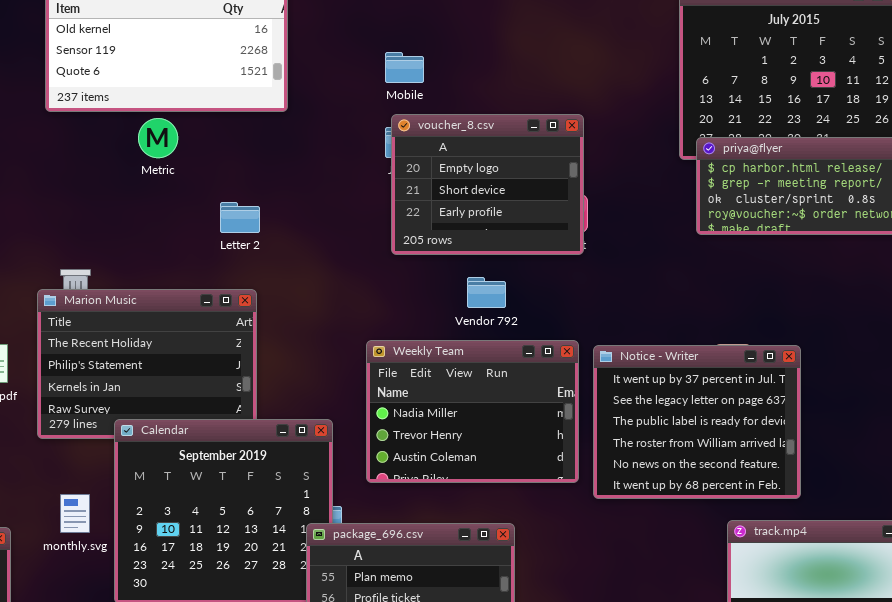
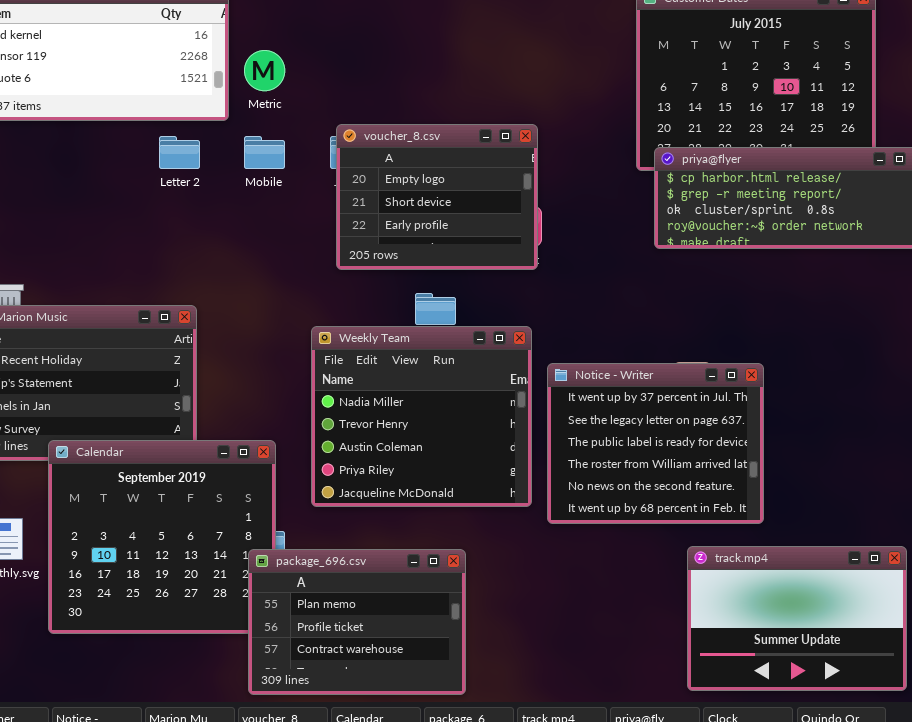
Mobile: [385,52,424,83] -> [244,136,285,169], moved
Metric: [138,118,178,158] -> [244,50,285,91], moved
Letter 2: [220,202,260,233] -> [159,136,200,169], moved
Weekly Team: [366,340,579,483] -> [311,326,532,507], resized

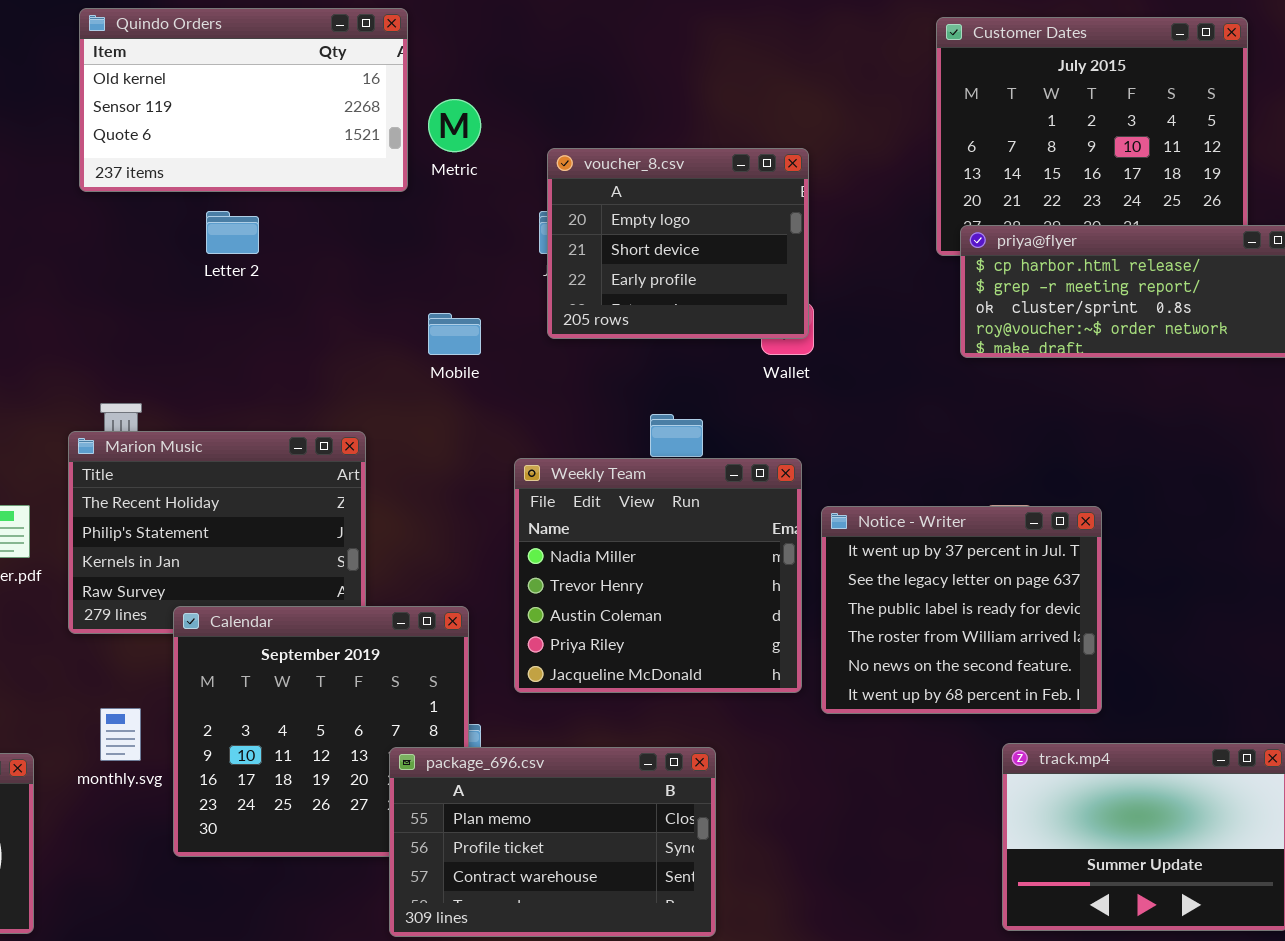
voucher_8.csv: [336,124,538,270] -> [547,148,809,339], moved
Letter 2: [159,136,200,169] -> [206,211,259,254], moved
Mobile: [244,136,285,169] -> [428,313,481,355], moved
package_696.csv: [248,549,466,695] -> [389,747,716,937], resized

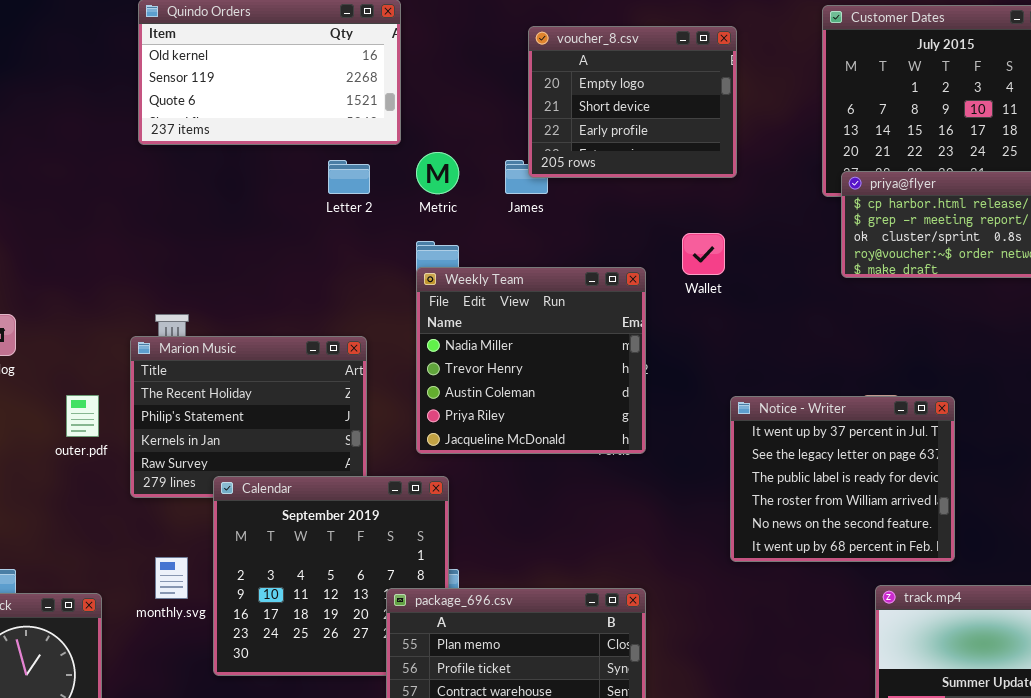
Metric: [428,99,481,152] -> [416,152,459,194], moved
voucher_8.csv: [547,148,809,339] -> [528,26,737,178], moved
Letter 2: [206,211,259,254] -> [328,160,370,194], moved
Weekly Team: [514,458,802,693] -> [416,267,646,454], moved

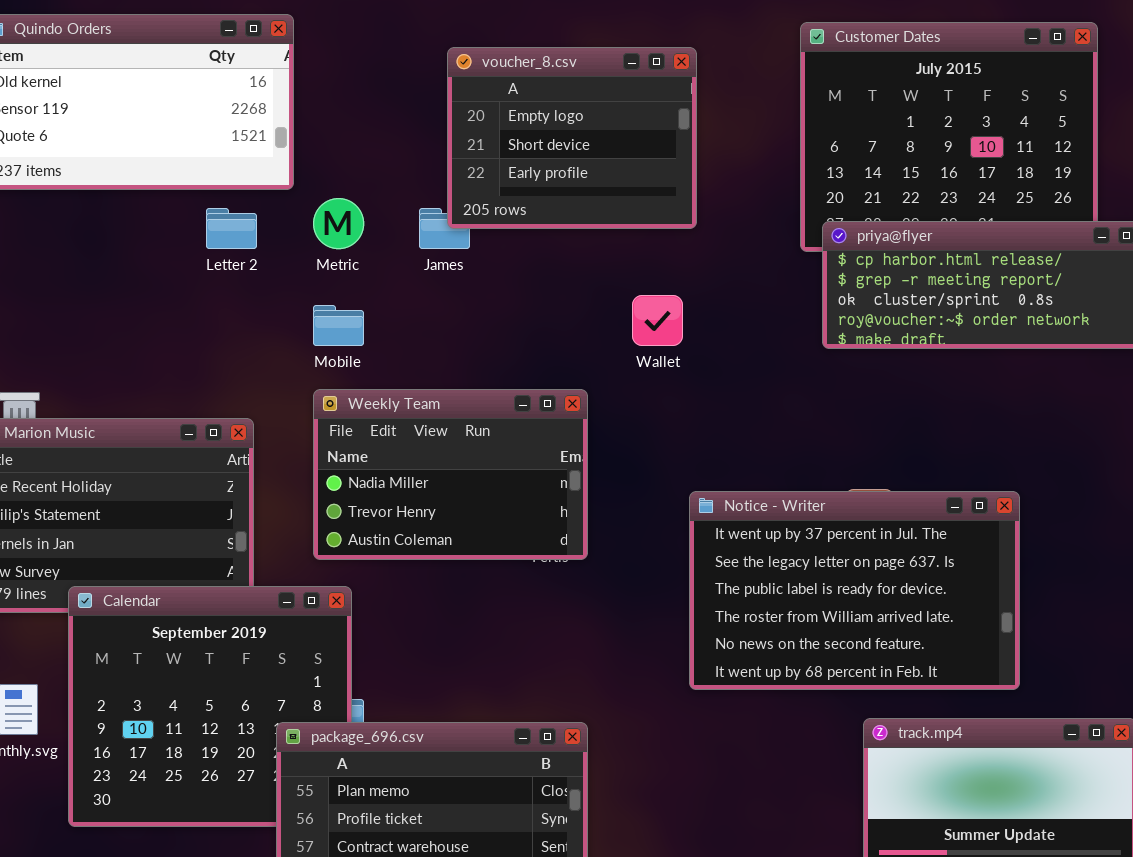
Weekly Team: [416,267,646,454] -> [313,389,588,560], resized
Notice - Writer: [730,396,955,562] -> [689,491,1020,690], resized

